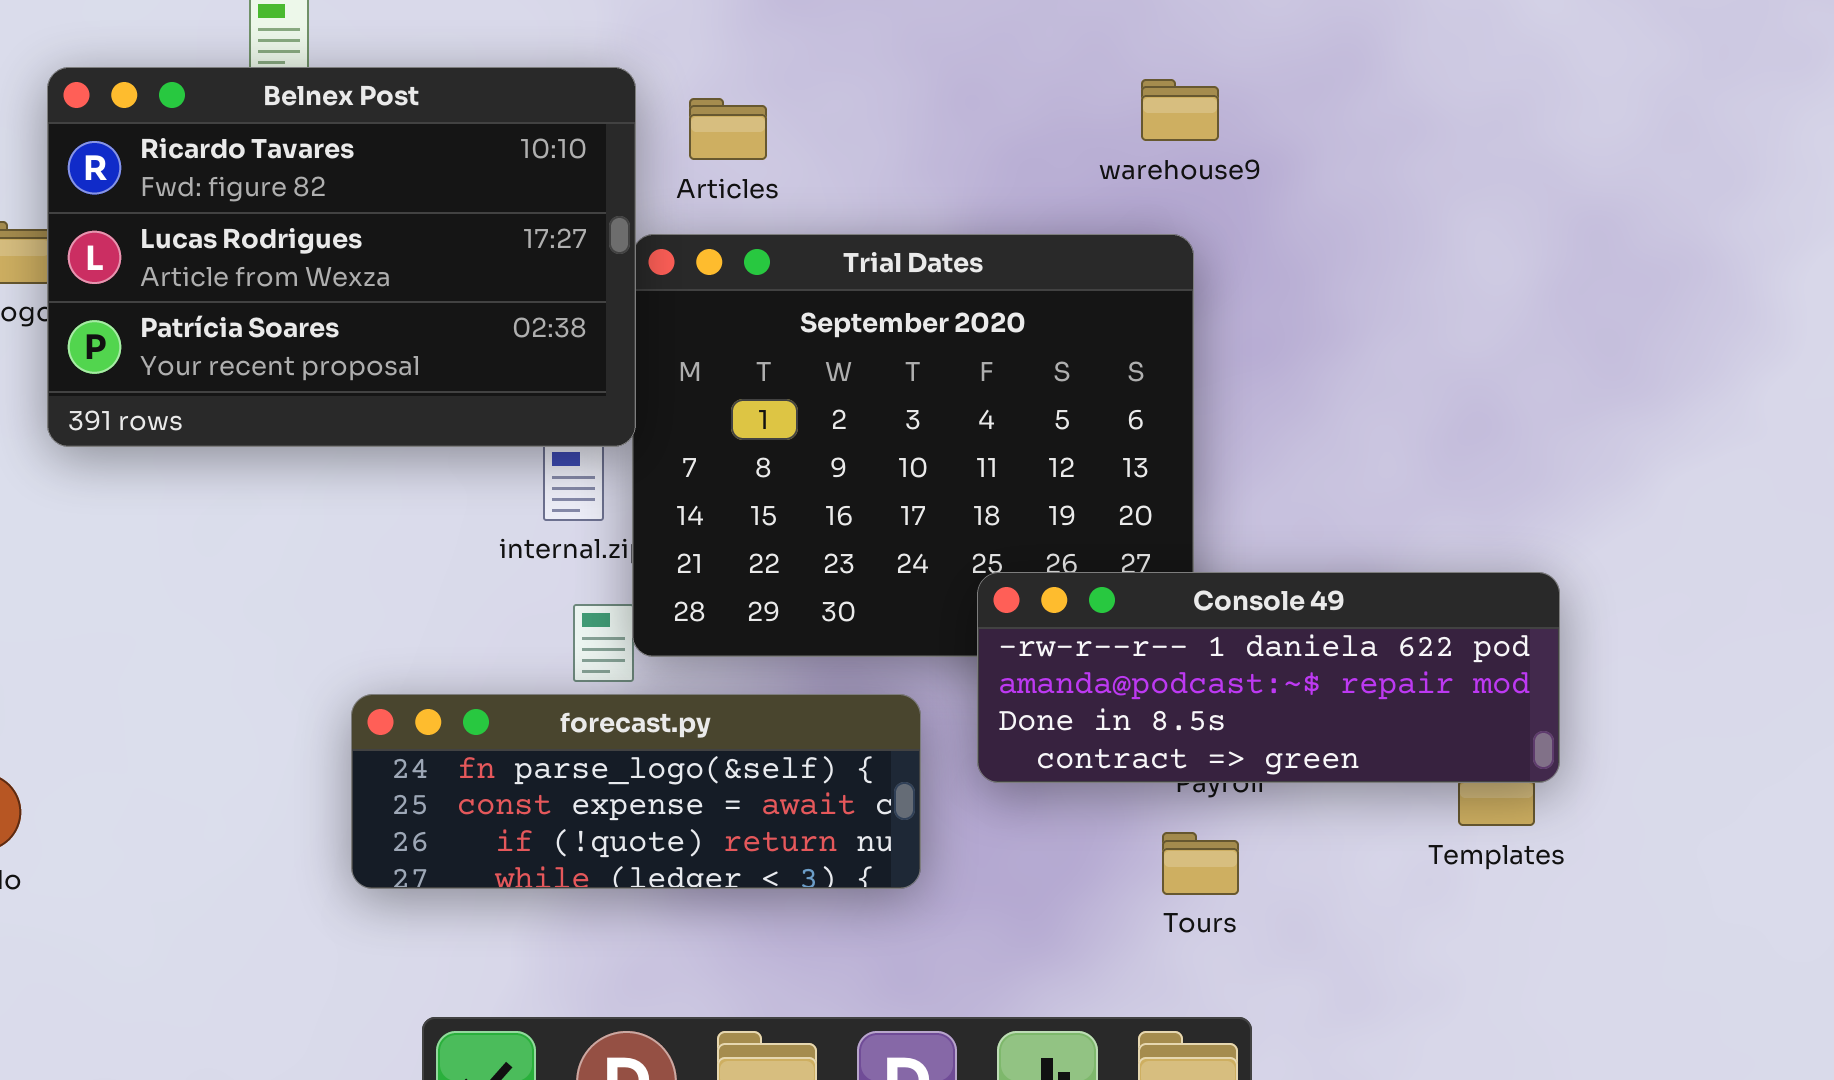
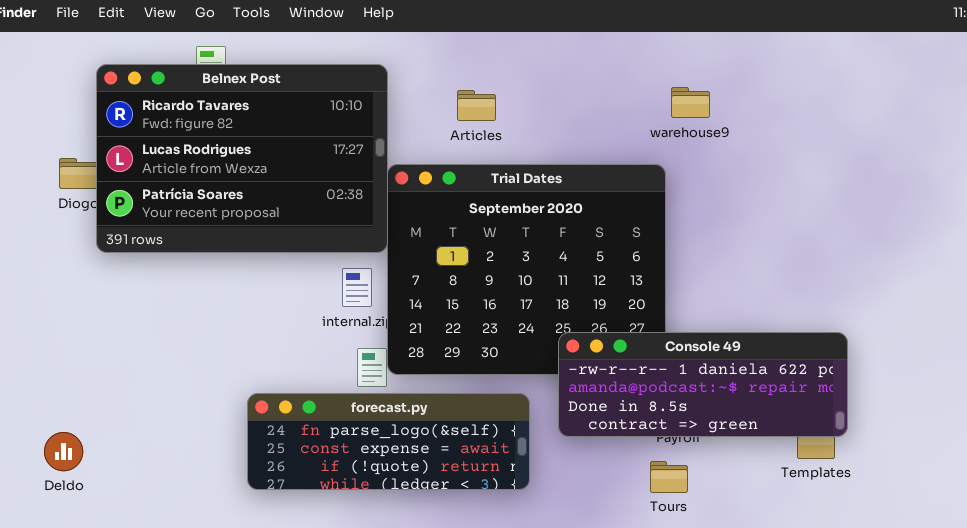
Belnex Post: [47,67,636,447] -> [96,64,388,253], moved
warehouse9: [1141,79,1219,141] -> [671,87,710,118], moved
Articles: [689,98,767,160] -> [457,90,496,121], moved

